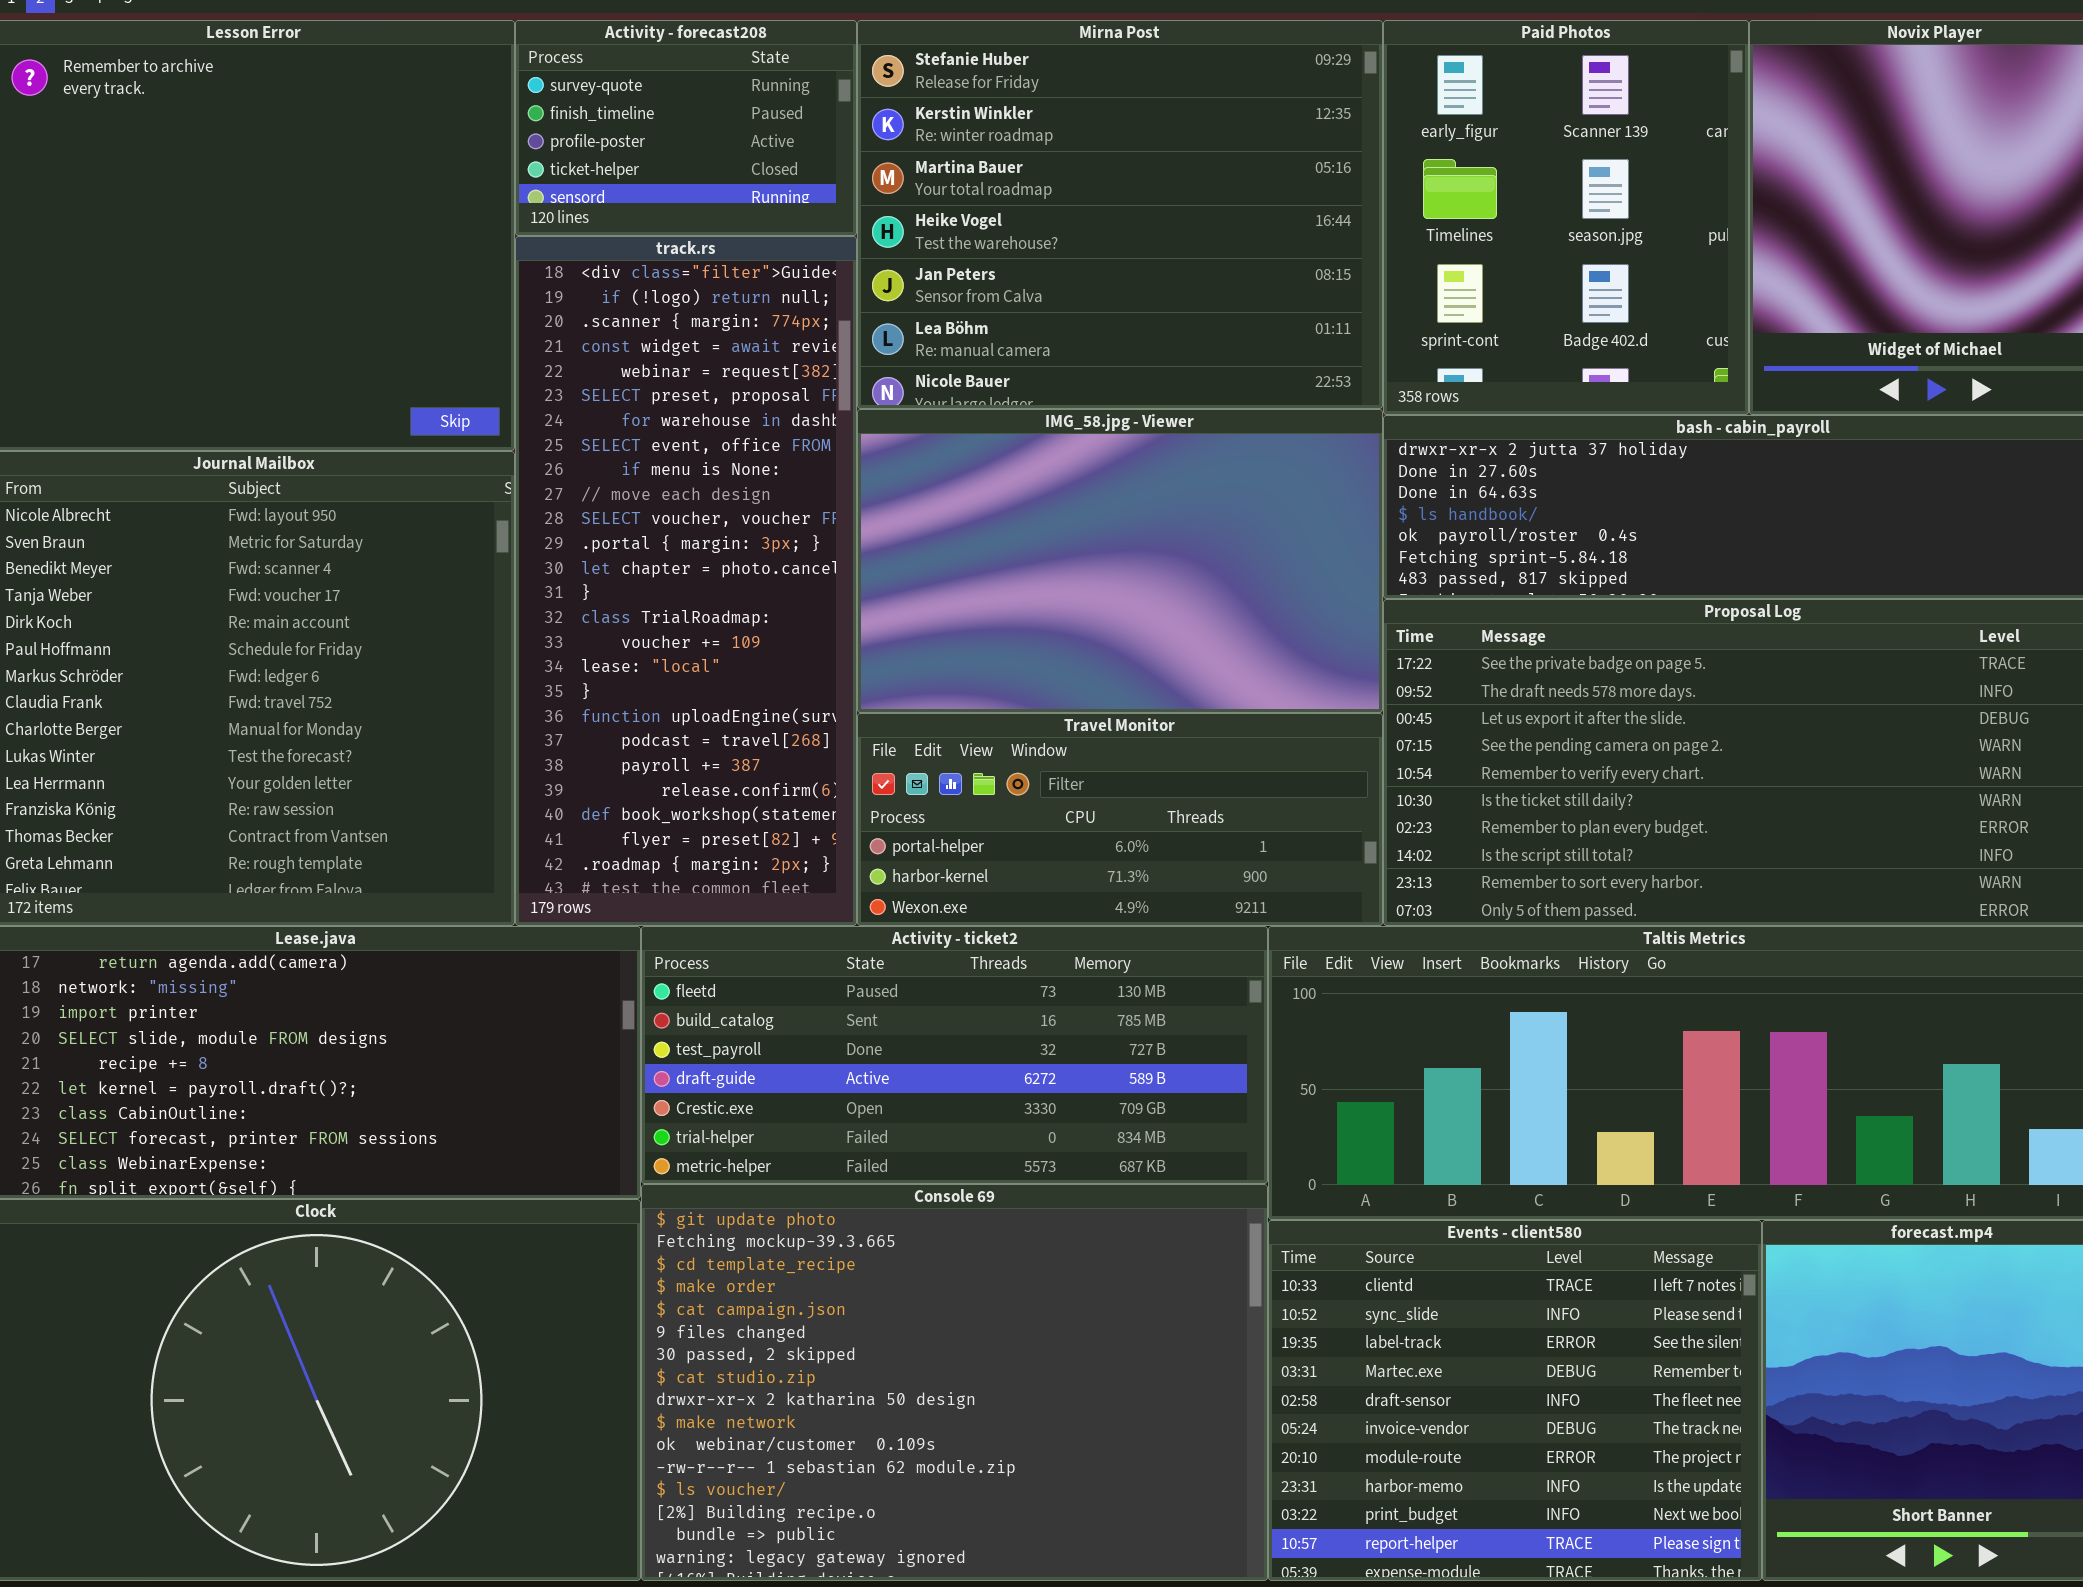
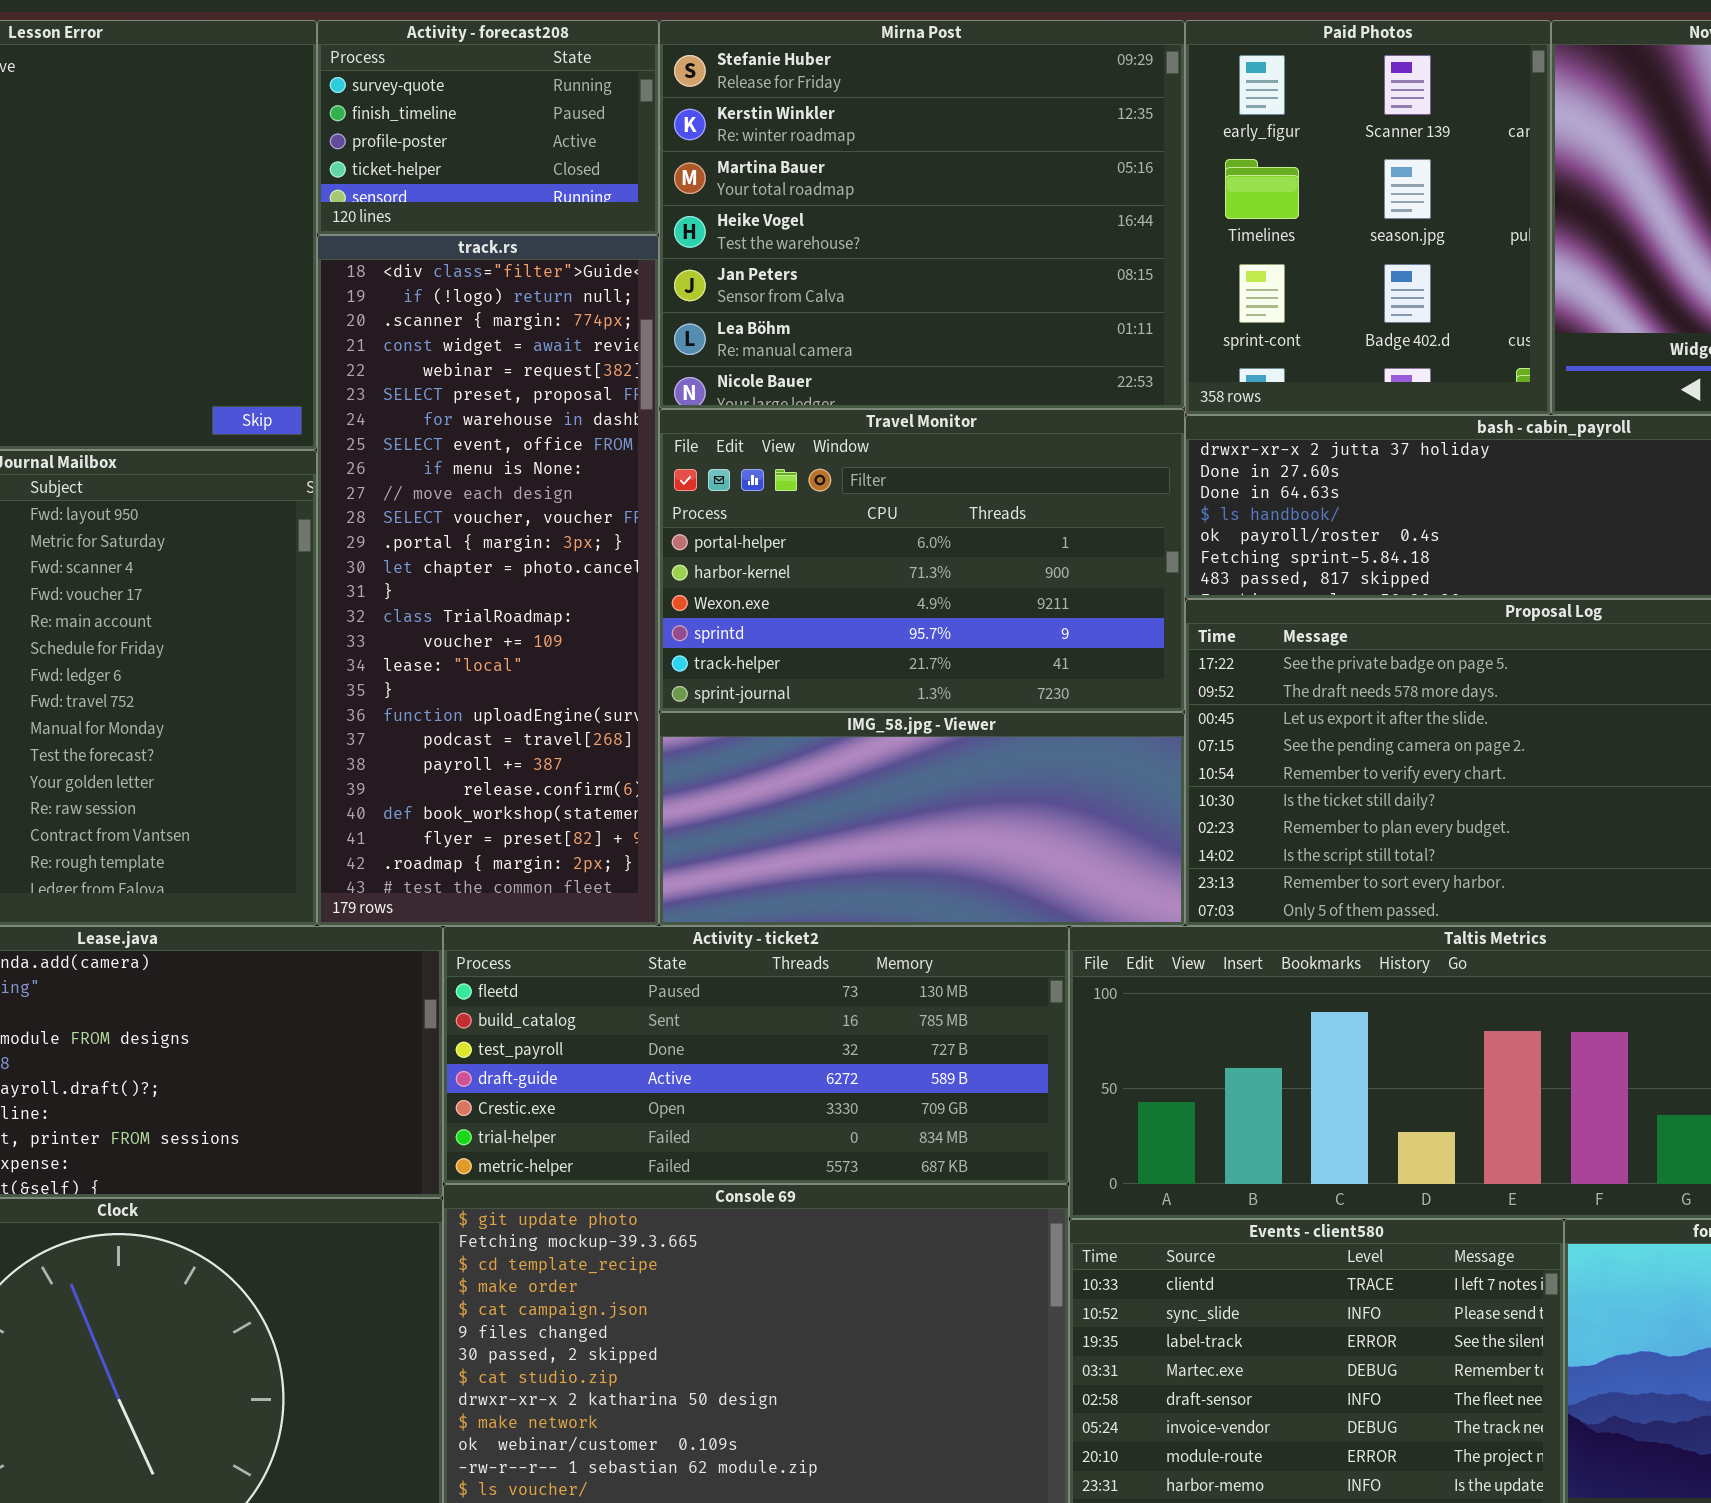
IMG_58.jpg - Viewer: [857,409,1383,713] -> [659,712,1185,926], moved, resized
Travel Monitor: [857,713,1383,926] -> [659,409,1185,712], moved, resized

